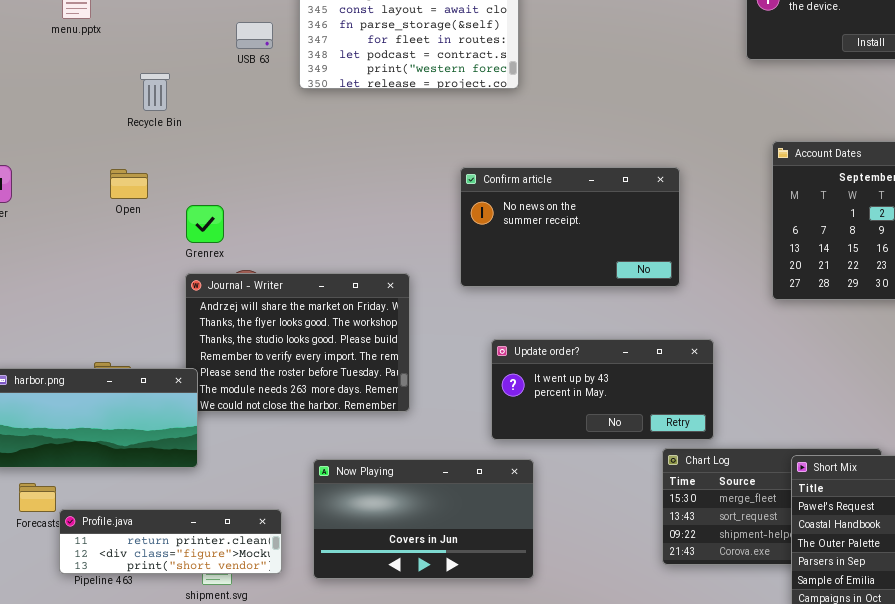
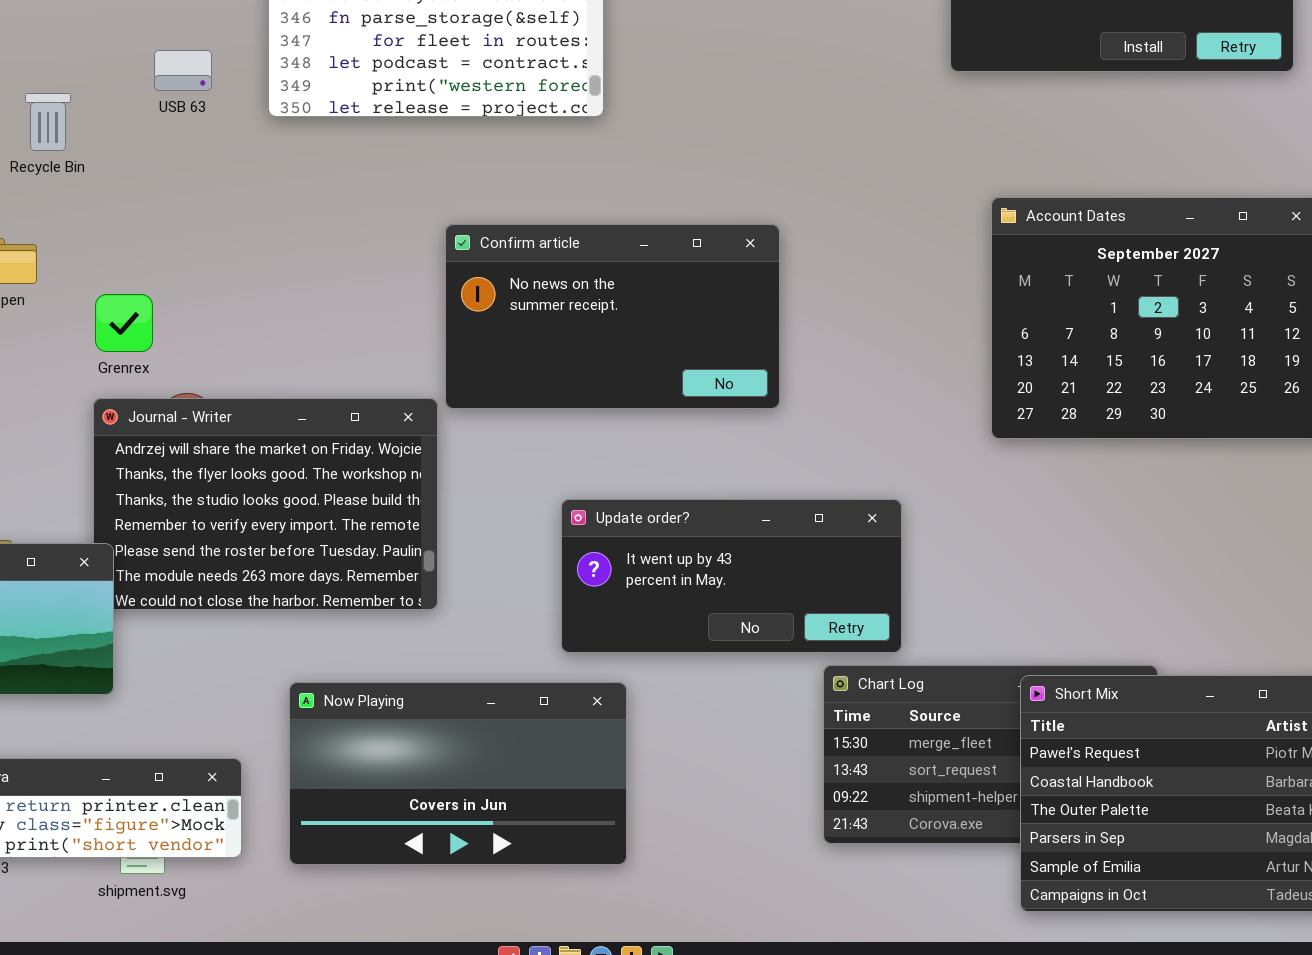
USB 63: [236,22,273,49] -> [154,50,212,91], moved
Confirm article: [460,167,680,287] -> [445,224,780,409], moved

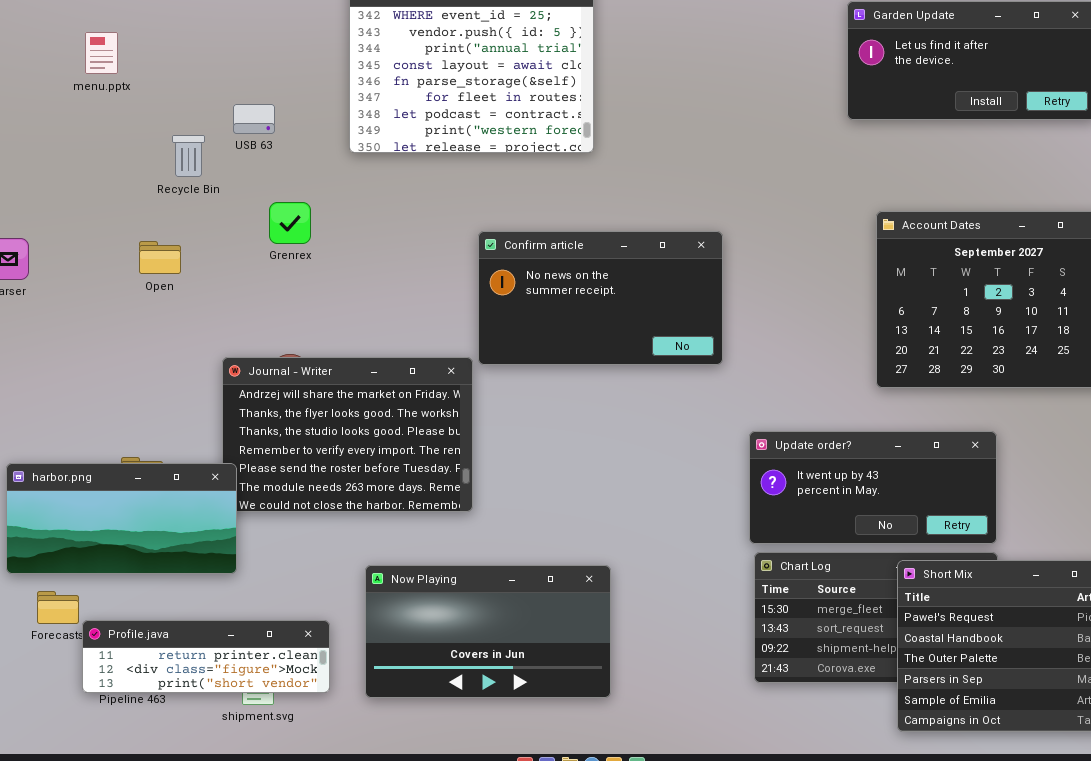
USB 63: [154,50,212,91] -> [233,104,275,134], moved
Grenrex: [95,294,153,352] -> [269,202,311,244], moved
Update order?: [561,499,902,653] -> [749,431,997,544], moved

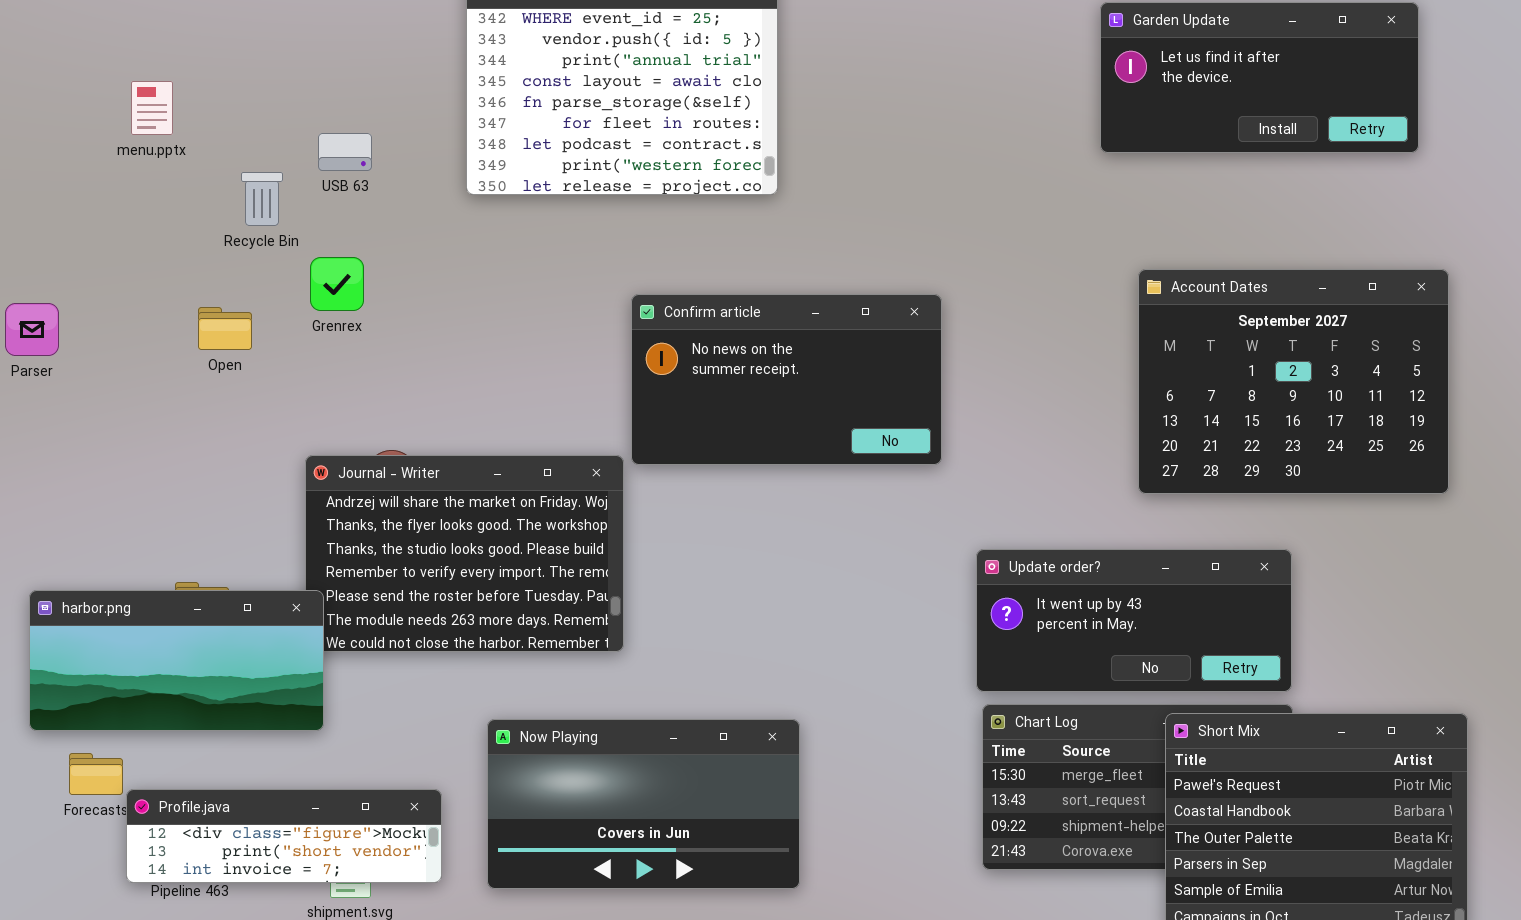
menu.pptx: [85,32,118,74] -> [131,81,173,135], moved
Grenrex: [269,202,311,244] -> [310,257,364,311], moved
Profile.java: [82,620,330,693] -> [126,789,442,883], scrolled down 1 row

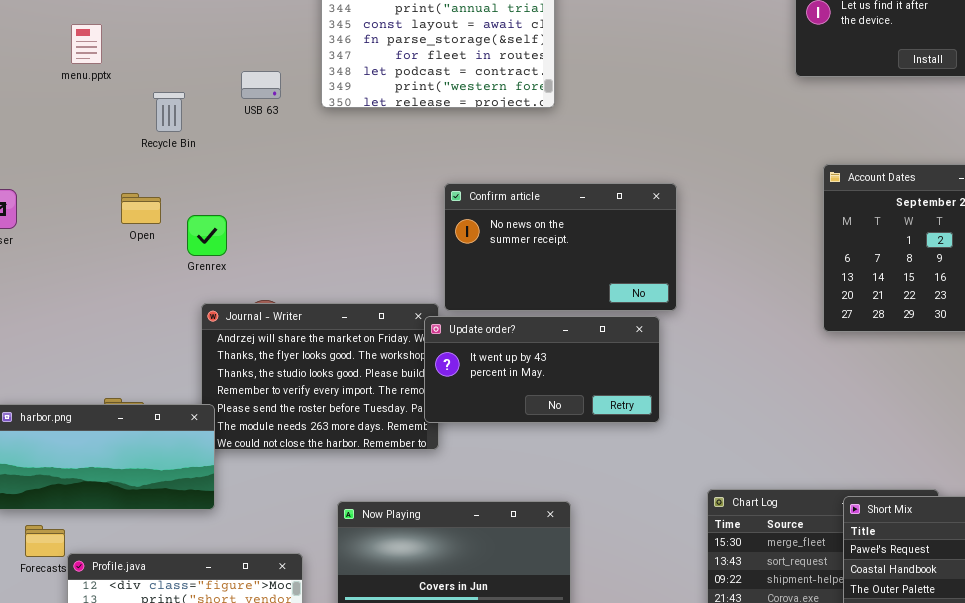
USB 63: [318,133,372,171] -> [241,71,281,99], moved
Grenrex: [310,257,364,311] -> [187,215,227,256], moved
Update order?: [976,549,1292,692] -> [424,316,660,423], moved

